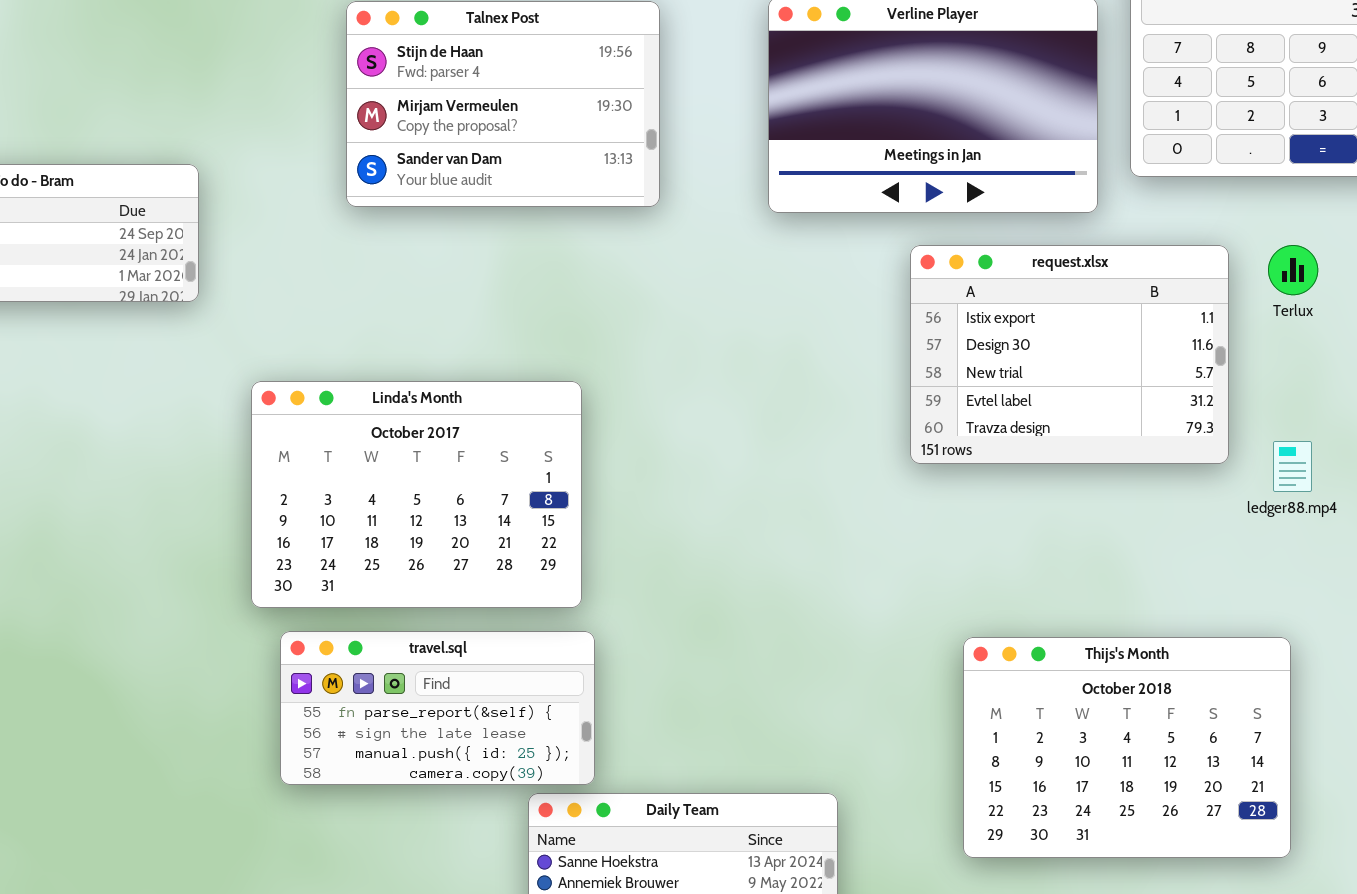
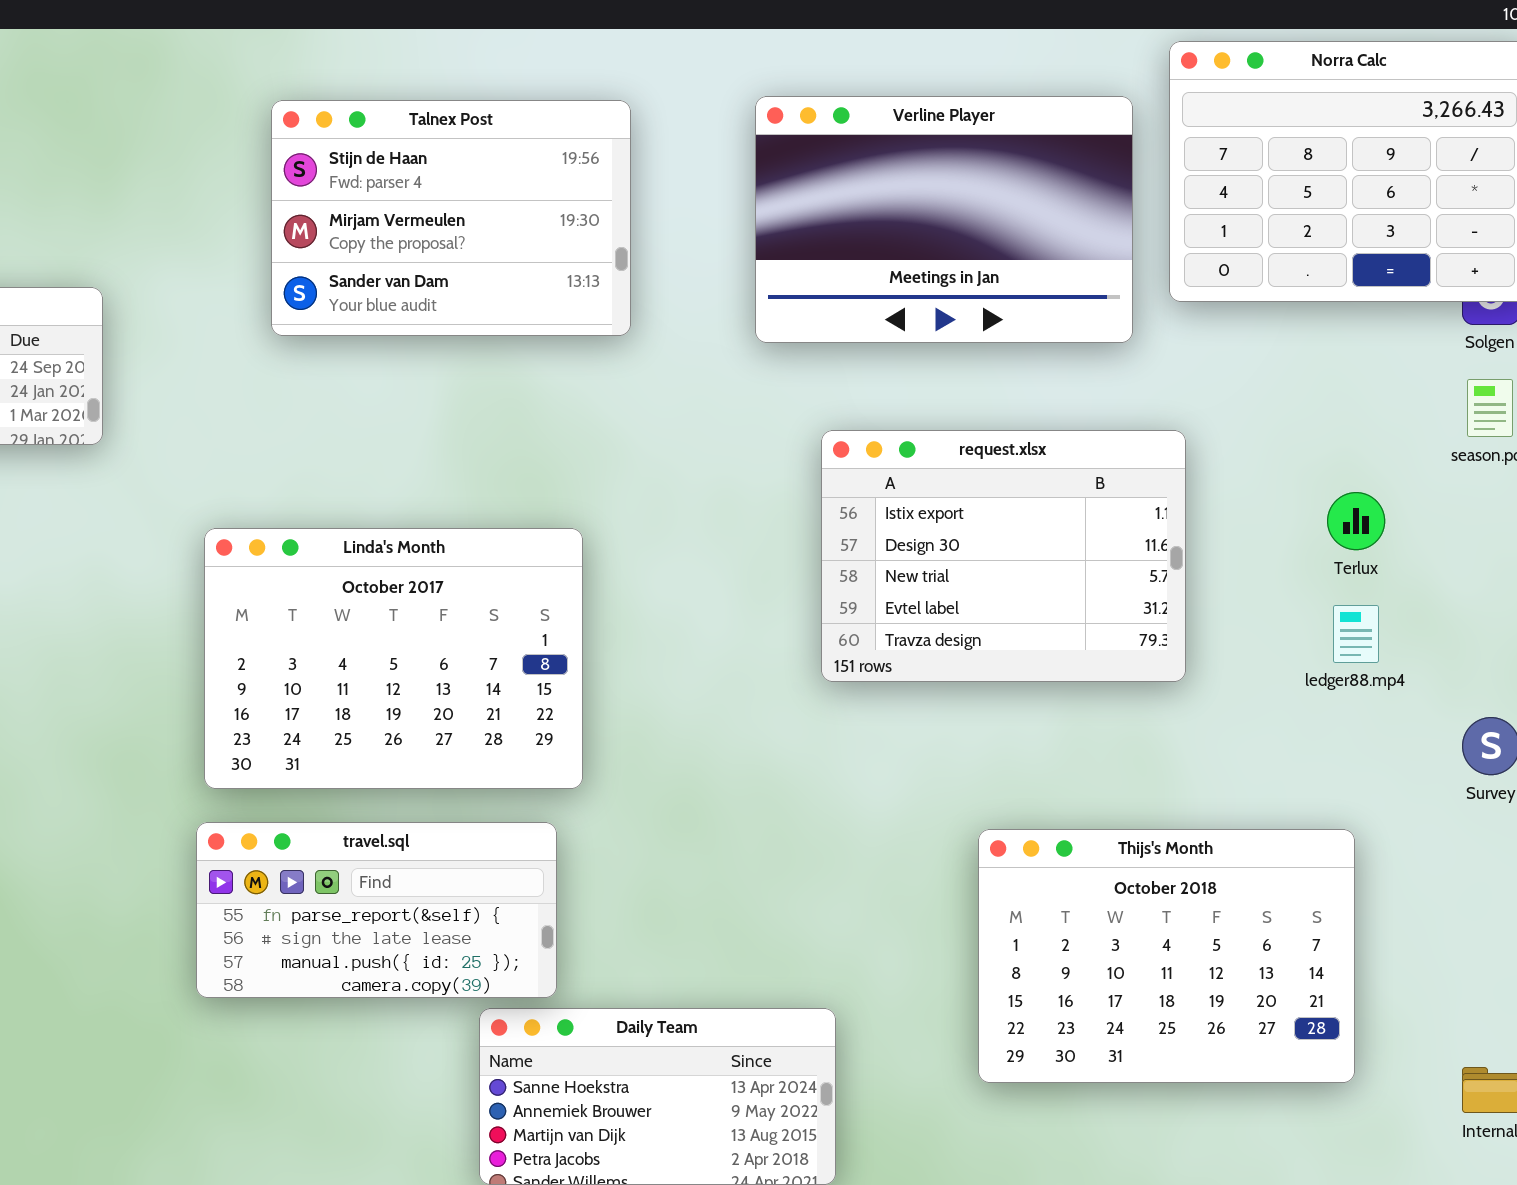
request.xlsx: [910,245,1229,464] -> [821,430,1186,682], moved
Terlux: [1268,245,1318,295] -> [1327,492,1385,550], moved
Linda's Month: [251,381,582,608] -> [204,528,583,789], moved

